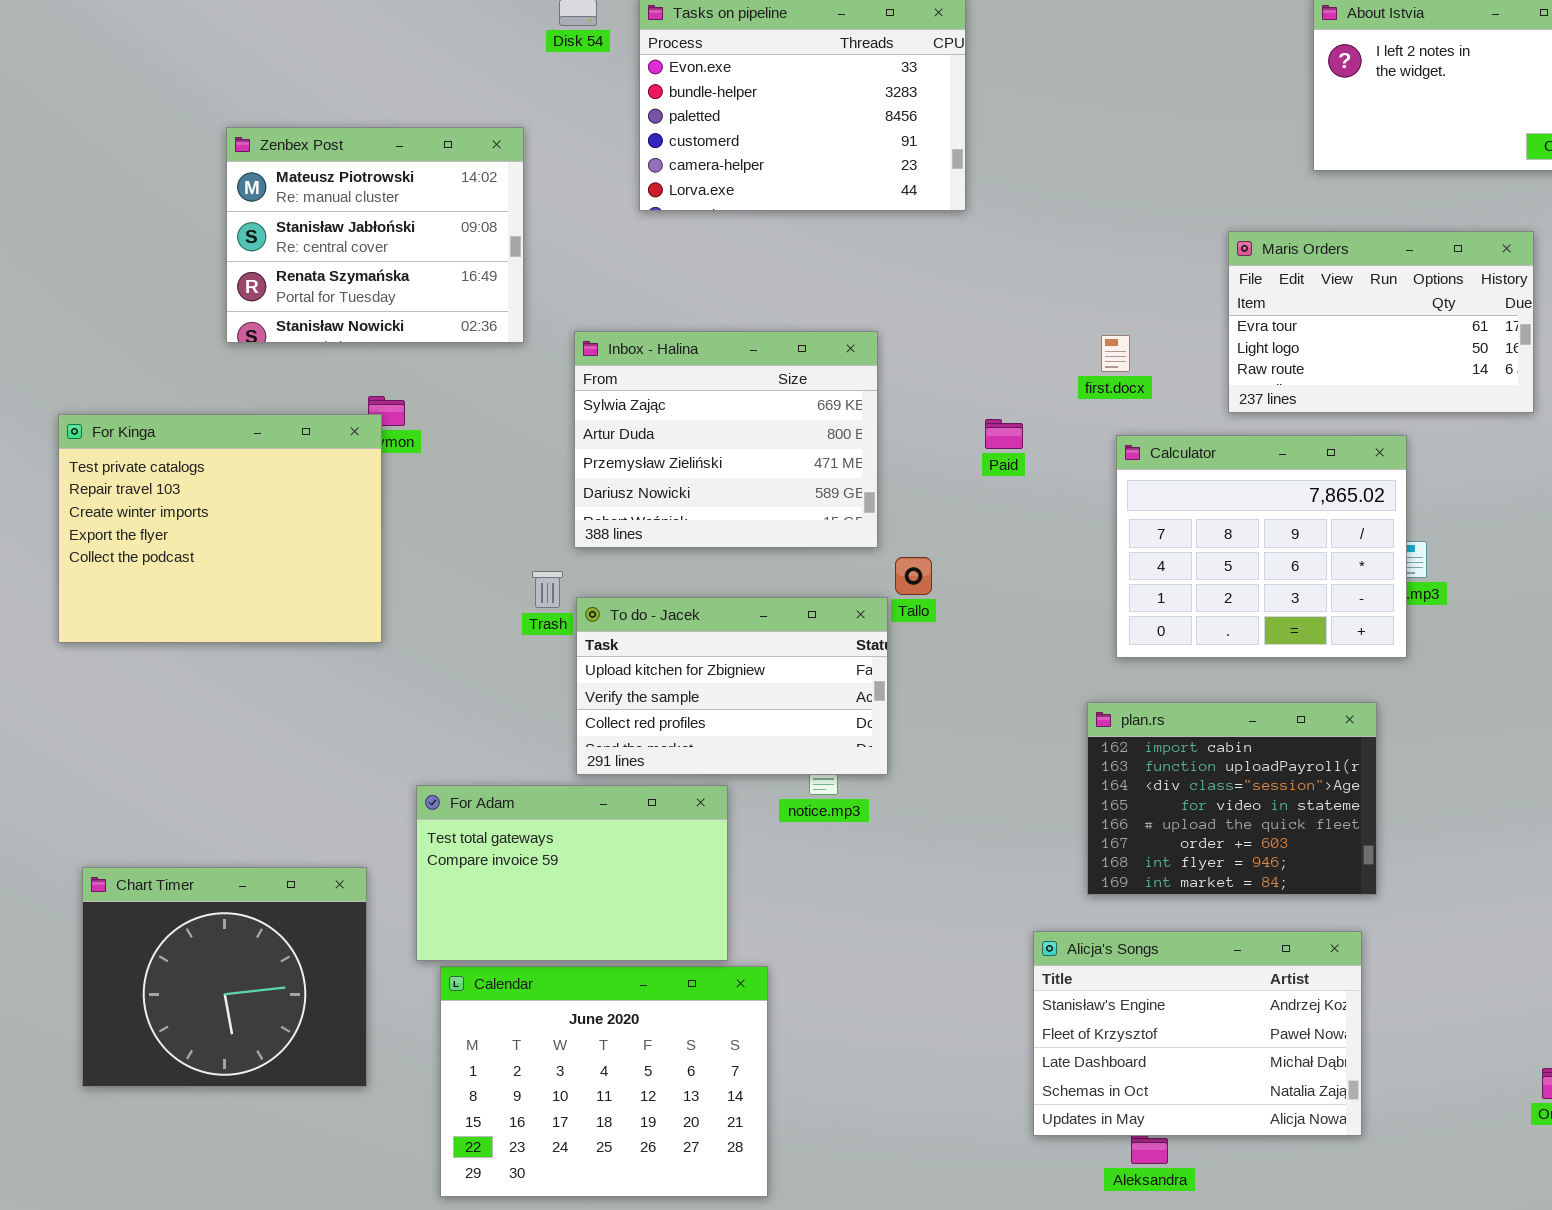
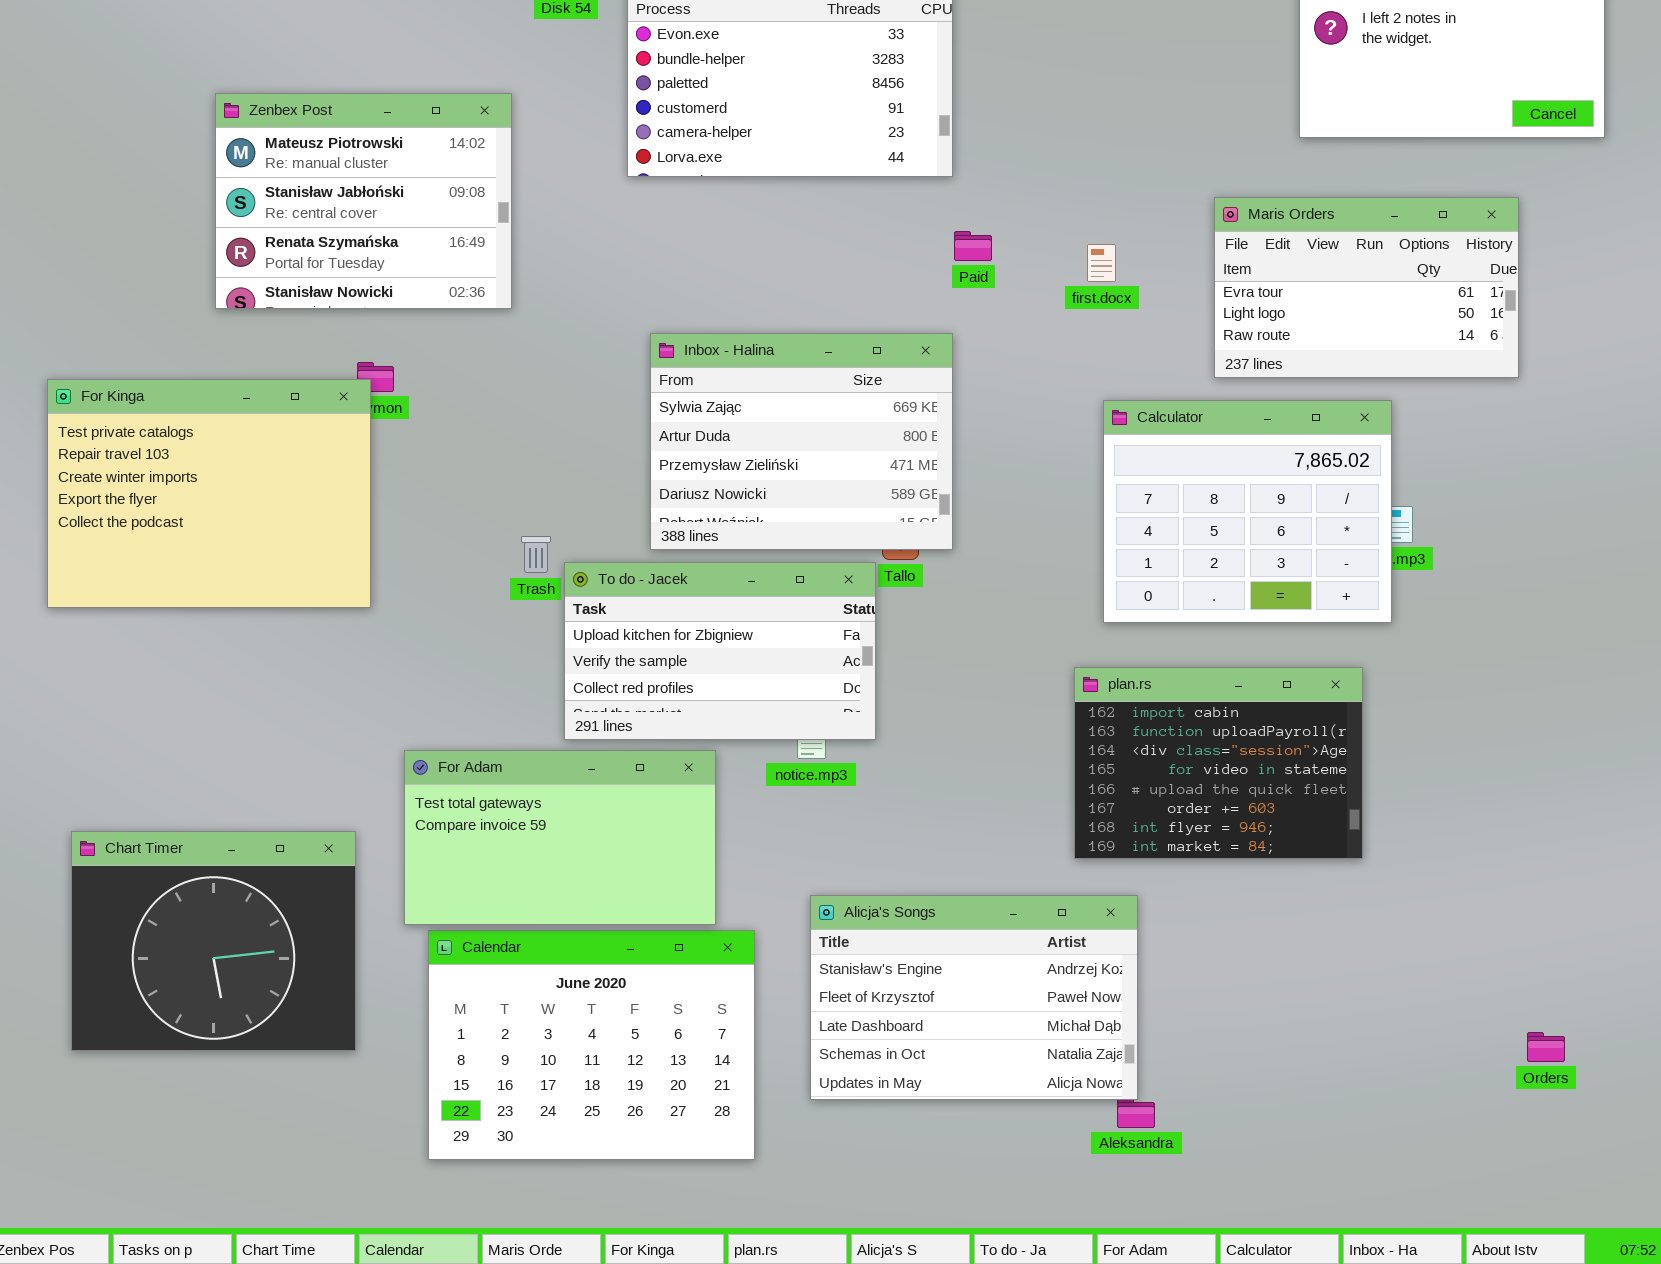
Inbox - Halina: [574,331,878,548] -> [650,333,953,550], moved
first.docx: [1101,335,1130,372] -> [1087,244,1116,282], moved
Paid: [985,419,1023,449] -> [954,231,992,261], moved
Alicja's Songs: [1033,931,1362,1136] -> [810,895,1138,1100], moved

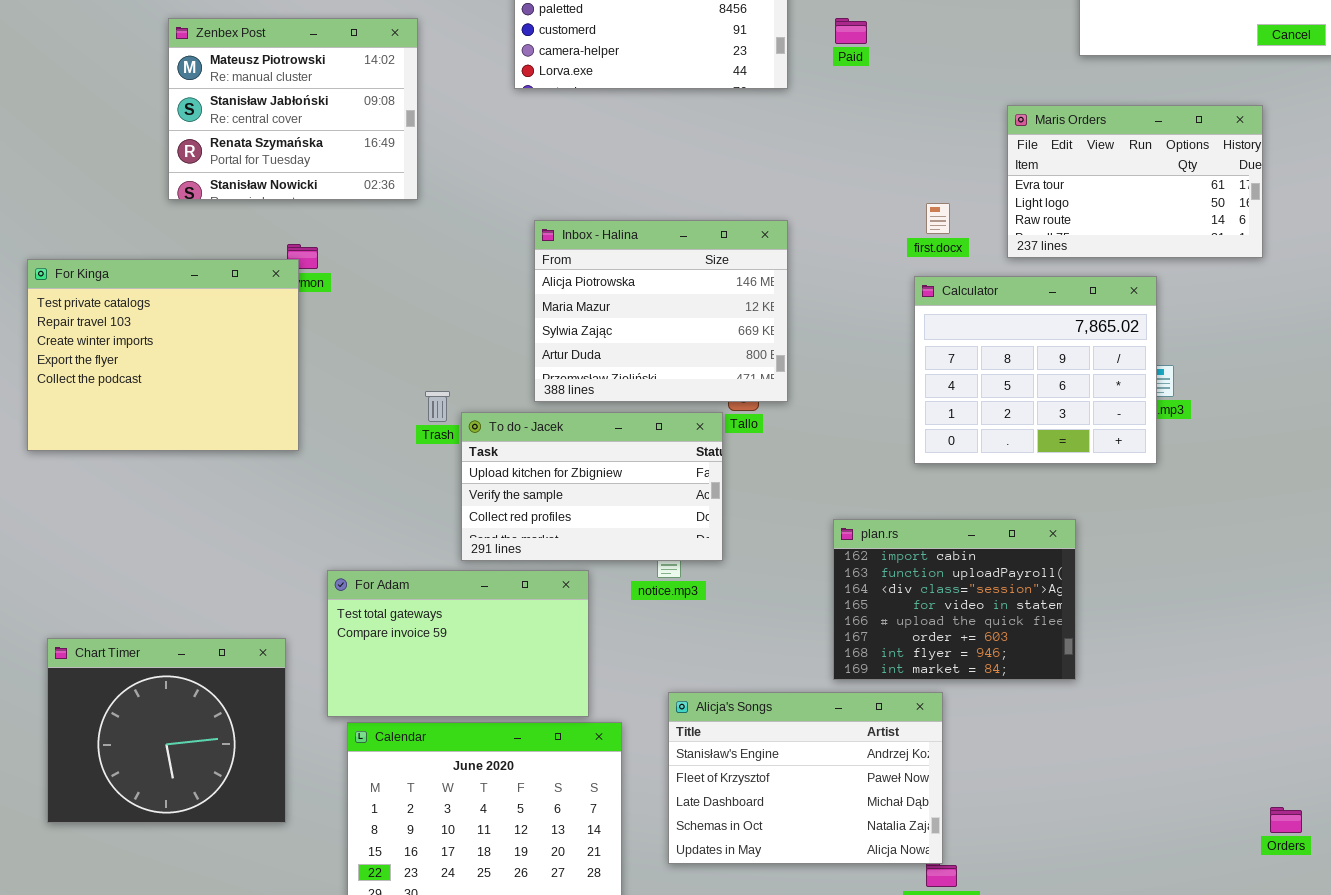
Paid: [954,231,992,261] -> [835,18,867,44], moved
first.docx: [1087,244,1116,282] -> [926,203,950,234], moved
Inbox - Halina: [650,333,953,550] -> [534,220,788,402], scrolled up 2 rows
plan.rs: [1074,667,1363,859] -> [833,519,1076,680], moved

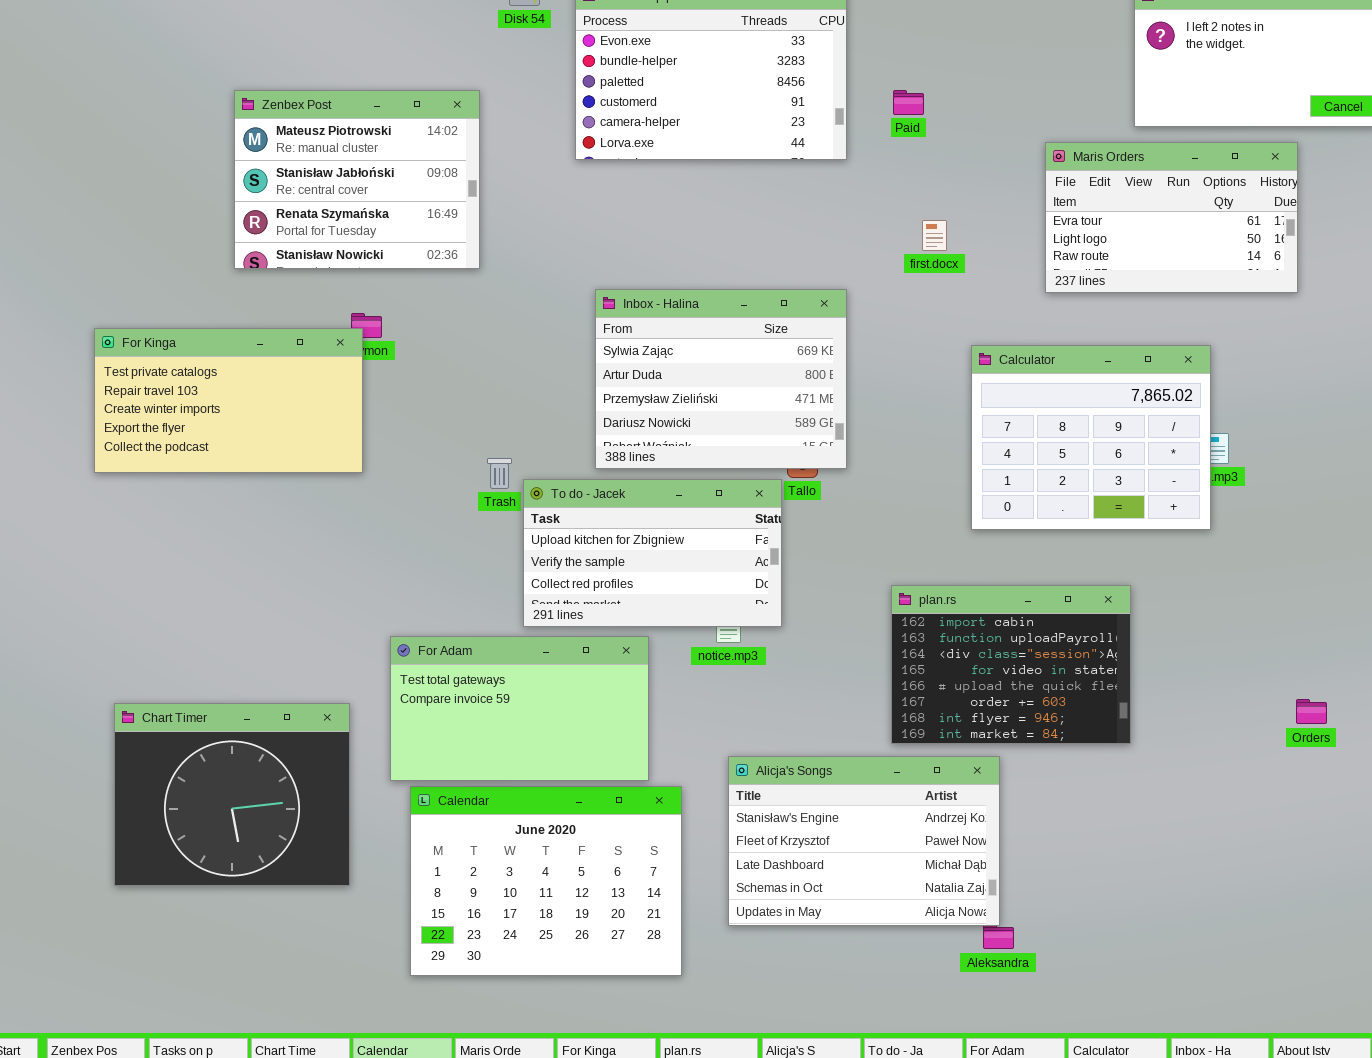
Maris Orders: [1007,105,1263,258] -> [1045,142,1298,293], moved
first.docx: [926,203,950,234] -> [922,220,947,251], moved
Inbox - Halina: [534,220,788,402] -> [595,289,847,469], scrolled down 2 rows
For Kinga: [27,259,299,451] -> [94,328,363,473], resized
Orders: [1270,807,1302,833] -> [1296,699,1327,724], moved

